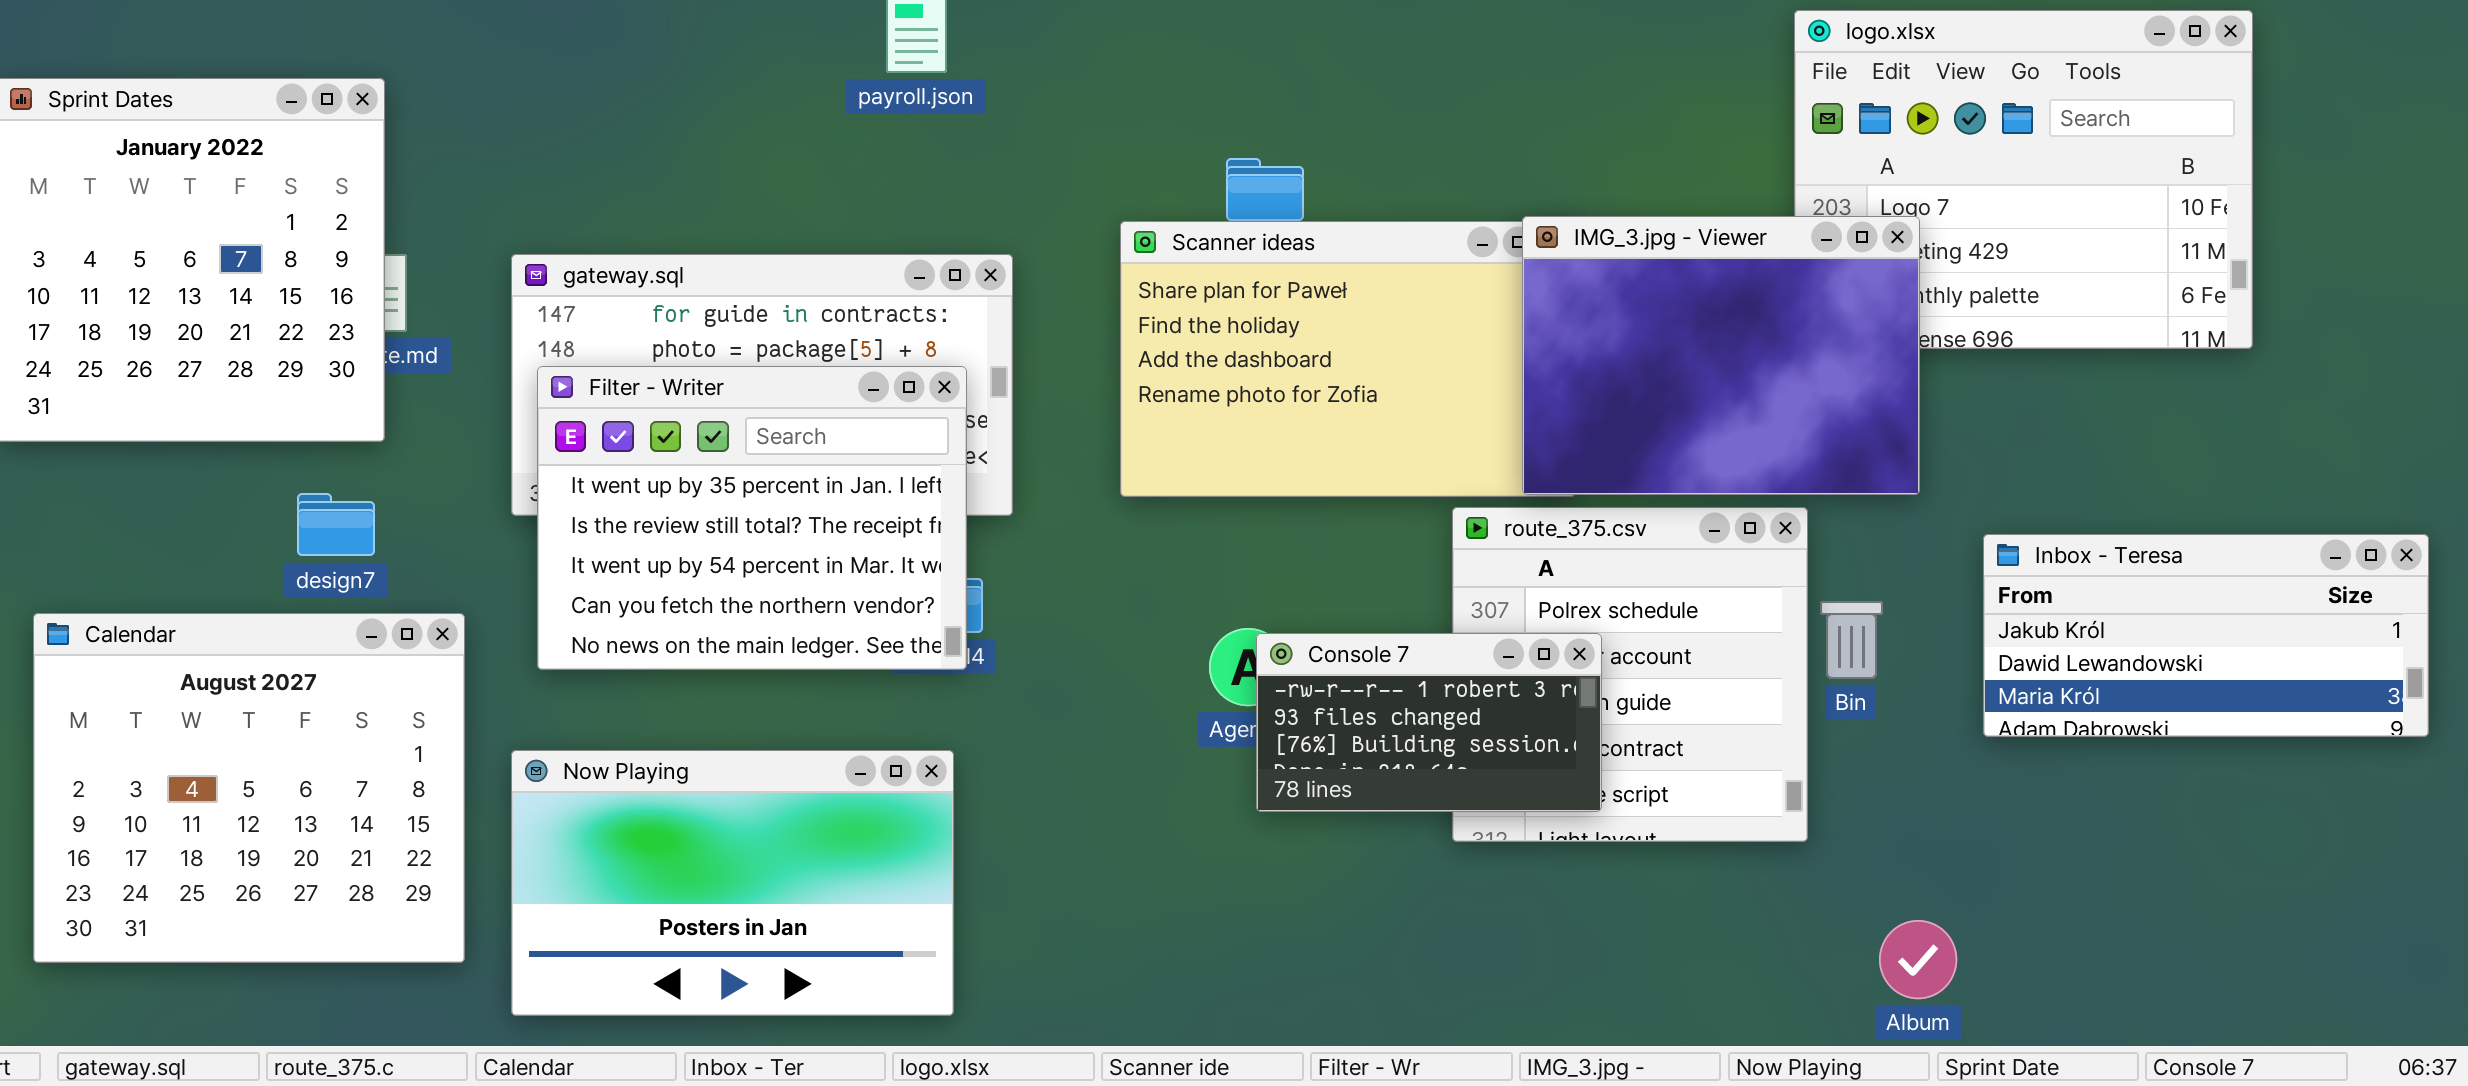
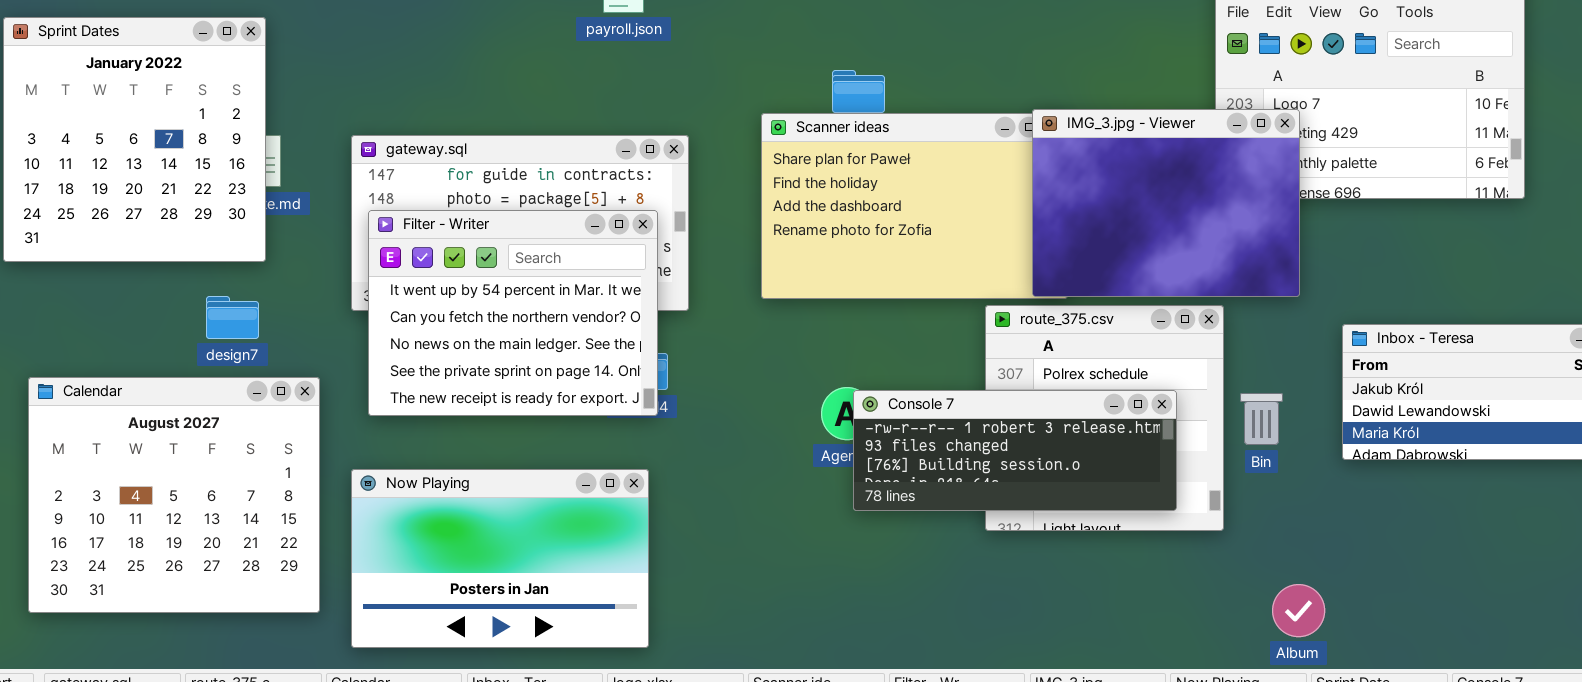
Filter - Writer: [537,366,967,670] -> [368,210,658,416], scrolled down 2 rows
Bin: [1820,601,1883,679] -> [1240,393,1283,445], moved
Console 7: [1256,633,1602,812] -> [853,390,1177,511], resized

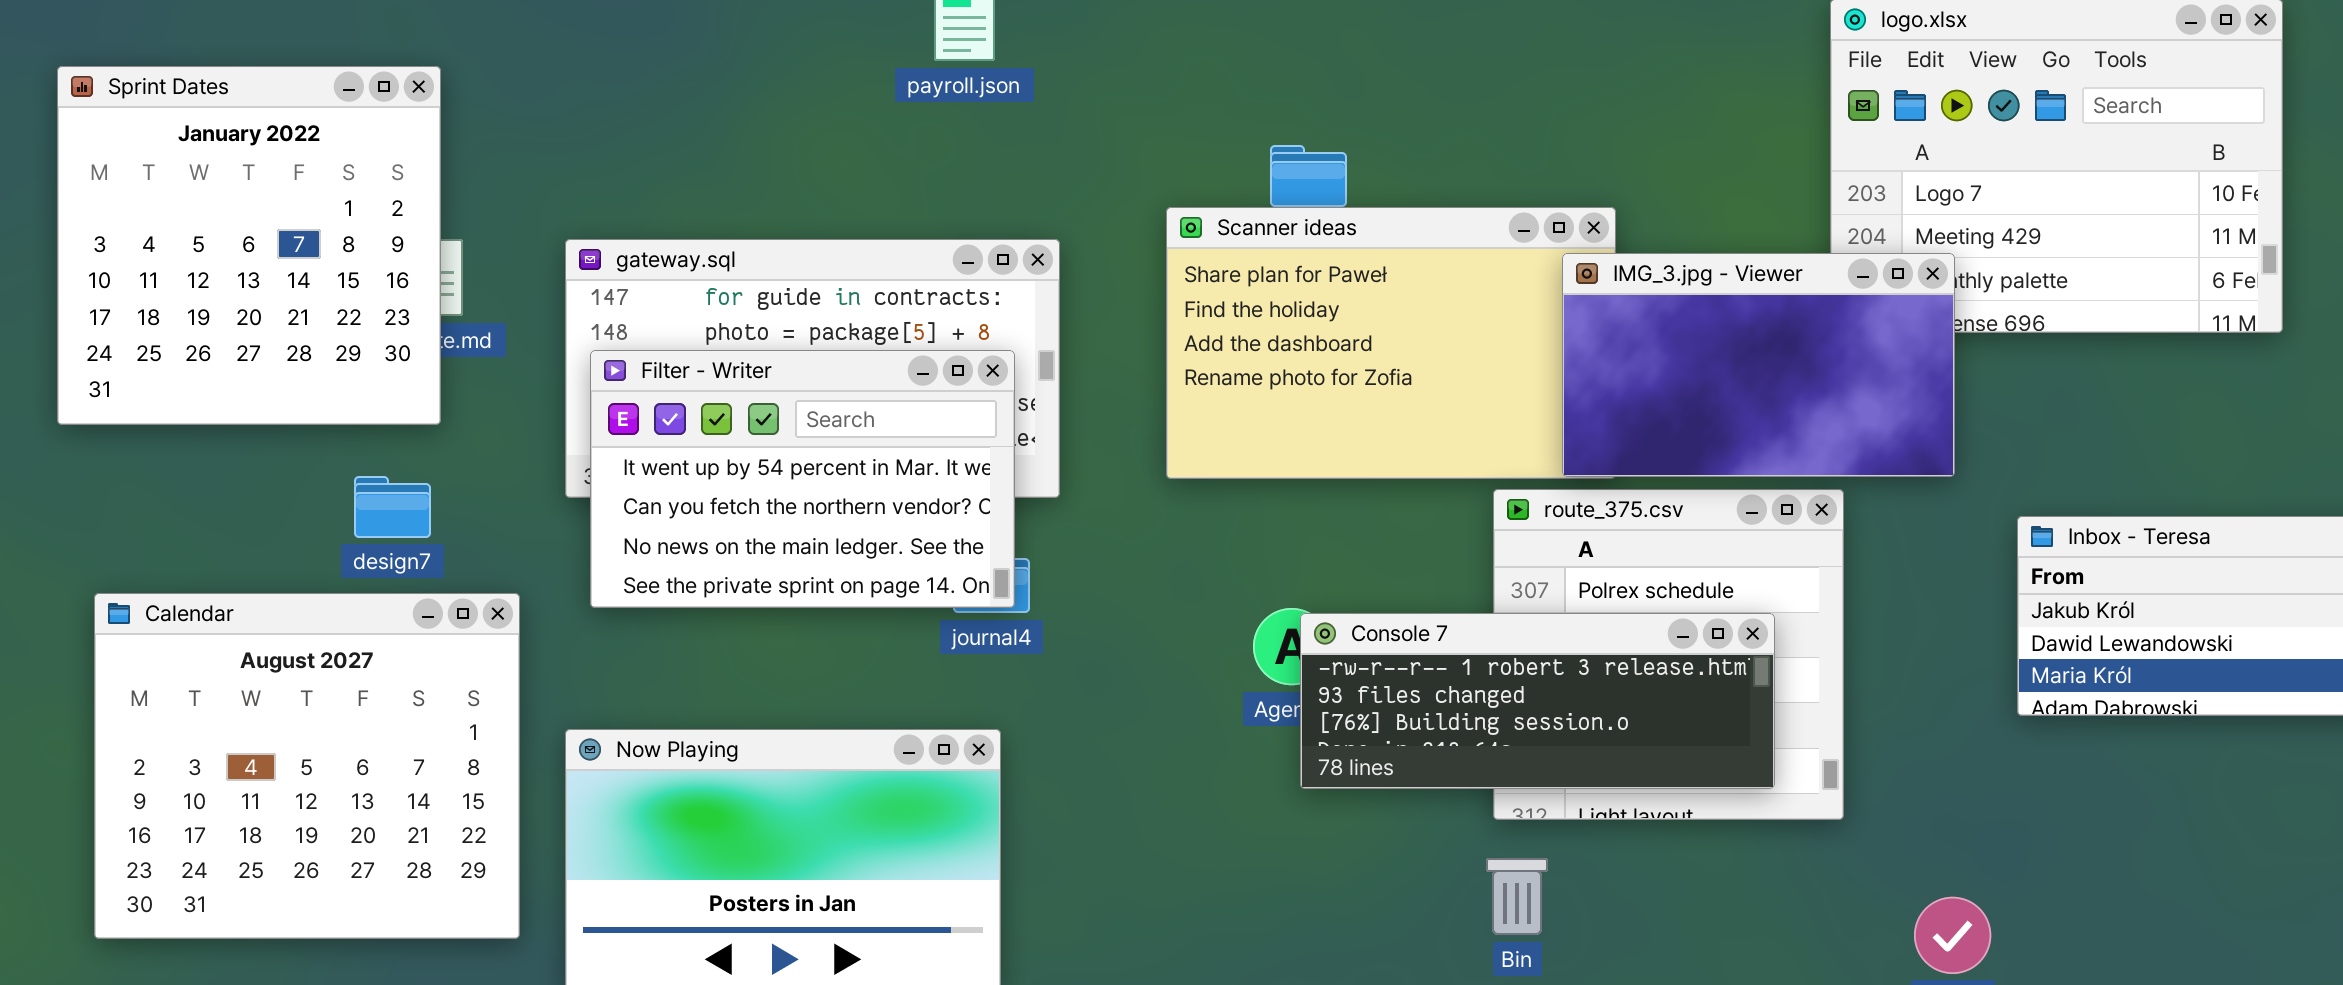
IMG_3.jpg - Viewer: [1032,109,1300,297] -> [1562,253,1955,477], resized
Filter - Writer: [368,210,658,416] -> [590,350,1015,608], resized
Bin: [1240,393,1283,445] -> [1486,858,1548,935], moved

